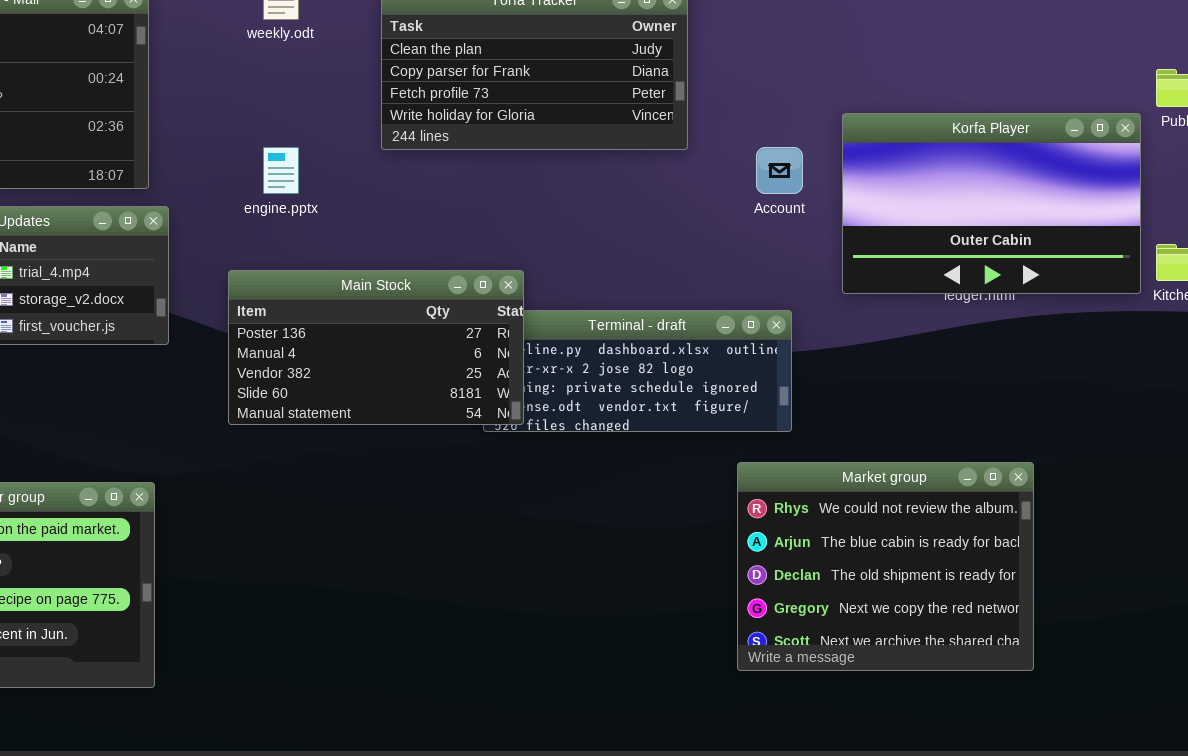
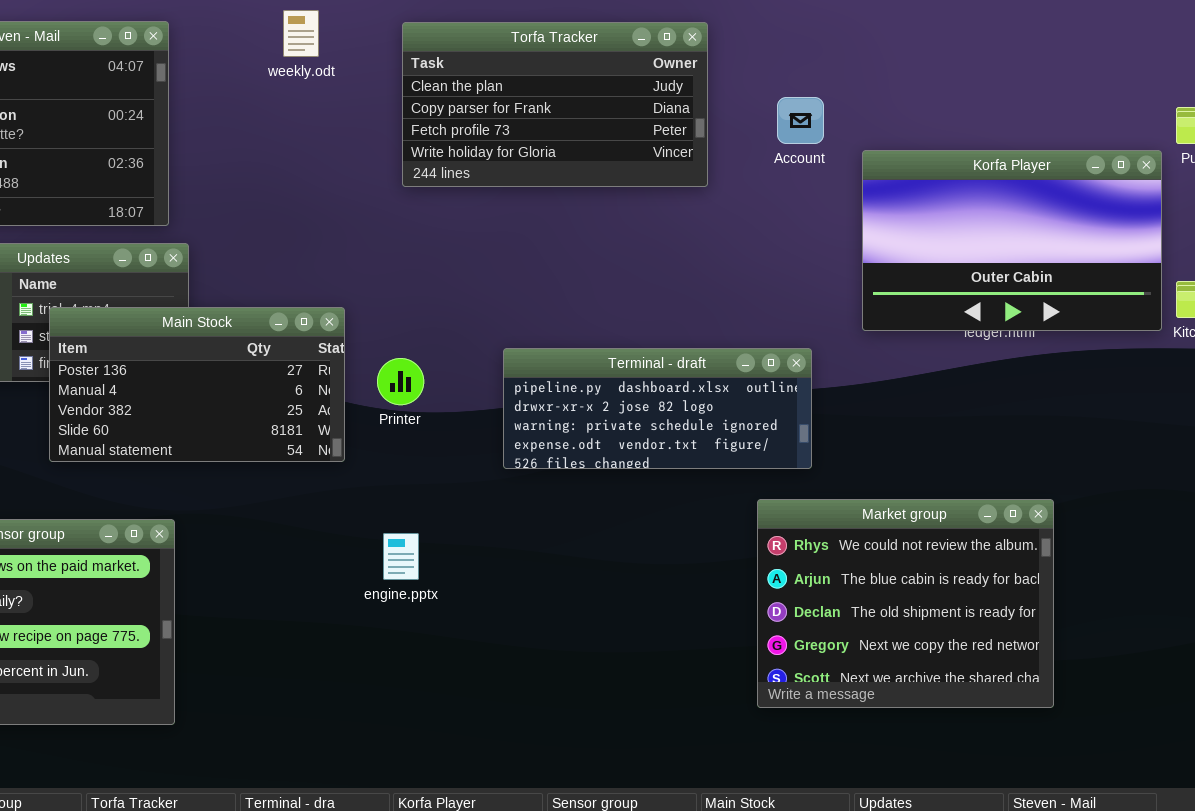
engine.pptx: [263,147,299,194] -> [383,533,419,580], moved
Account: [756,147,803,194] -> [777,97,824,144], moved
Main Stock: [228,270,524,425] -> [49,307,345,462], moved

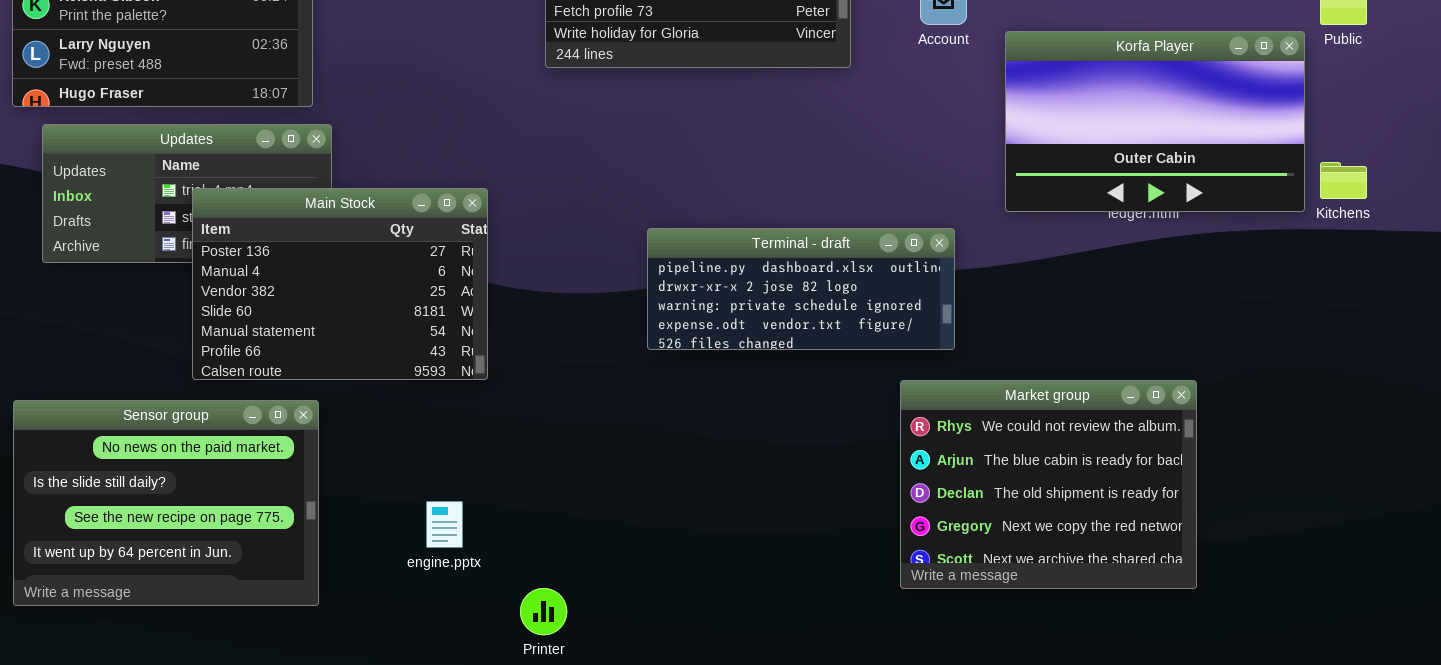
Main Stock: [49,307,345,462] -> [192,188,488,380], resized
Printer: [377,358,424,405] -> [520,588,567,635], moved
engine.pptx: [383,533,419,580] -> [426,501,463,548], moved

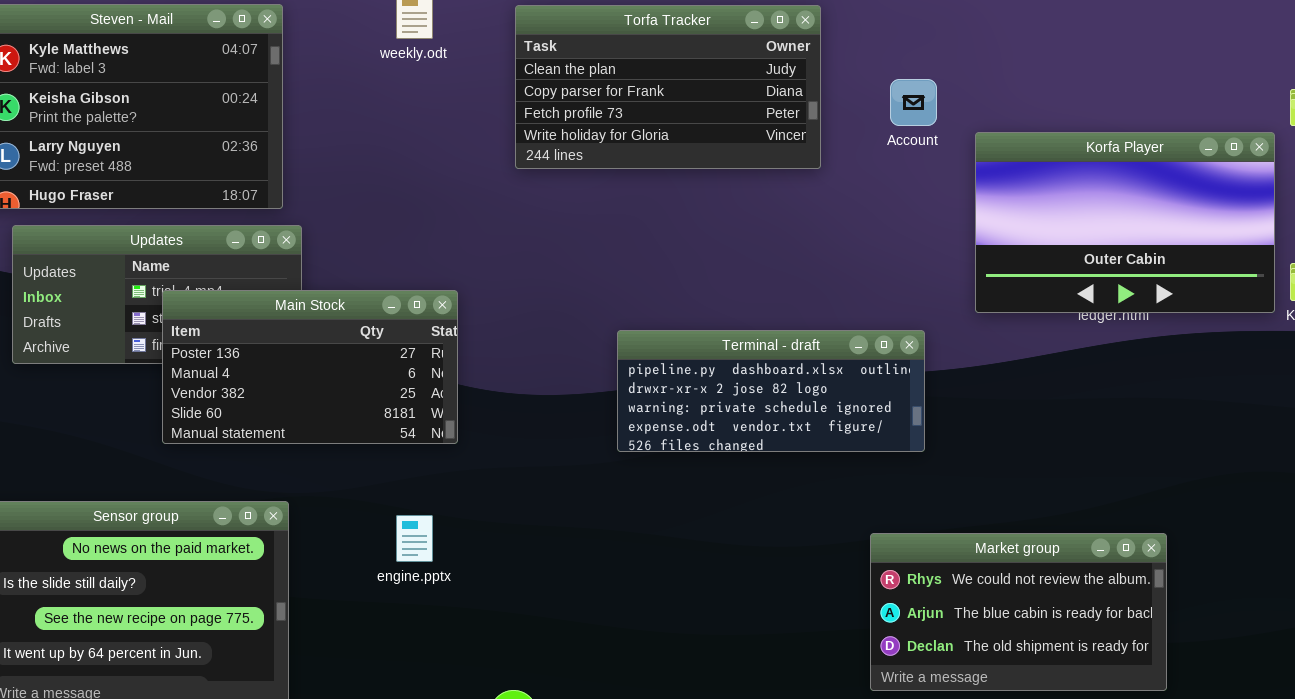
Main Stock: [192,188,488,380] -> [162,290,458,444], resized
Market group: [900,380,1197,589] -> [870,533,1167,691], resized
engine.pptx: [426,501,463,548] -> [396,515,433,562], moved

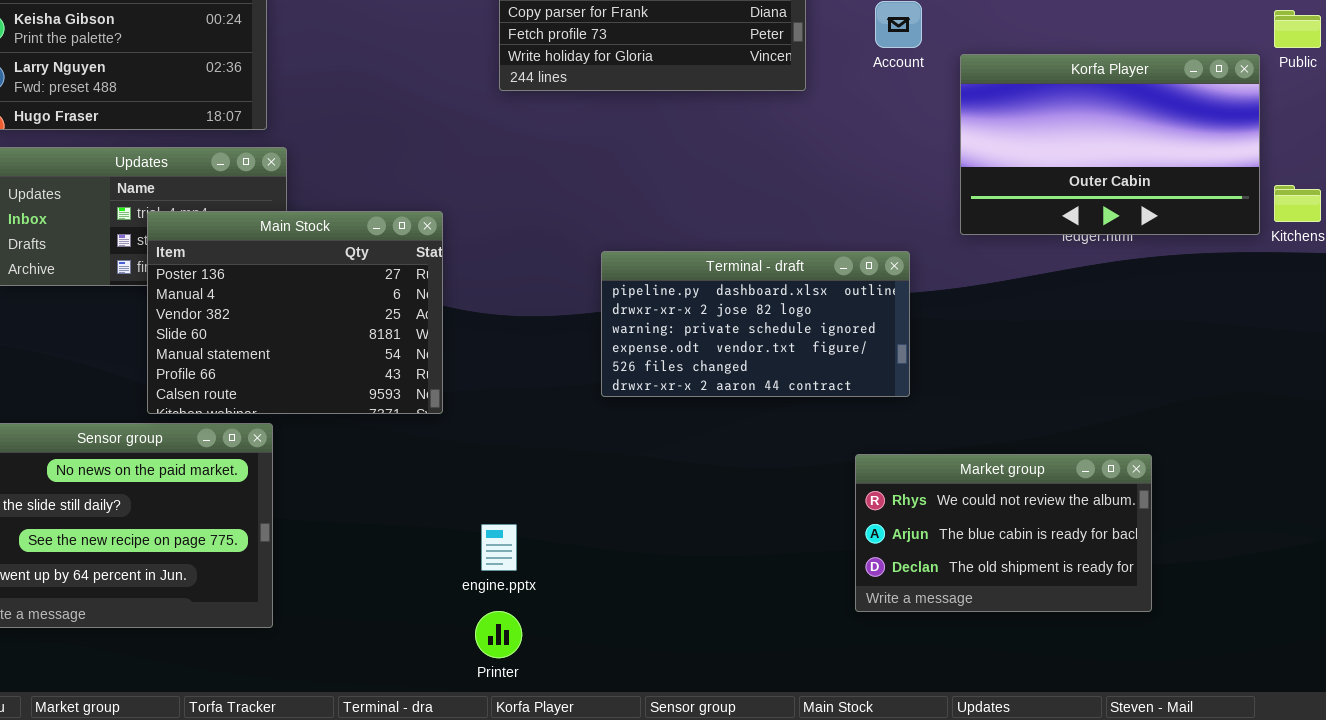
Main Stock: [162,290,458,444] -> [147,211,443,414], resized
Terminal - draft: [617,330,925,452] -> [601,251,910,397], resized
engine.pptx: [396,515,433,562] -> [481,524,517,571], moved

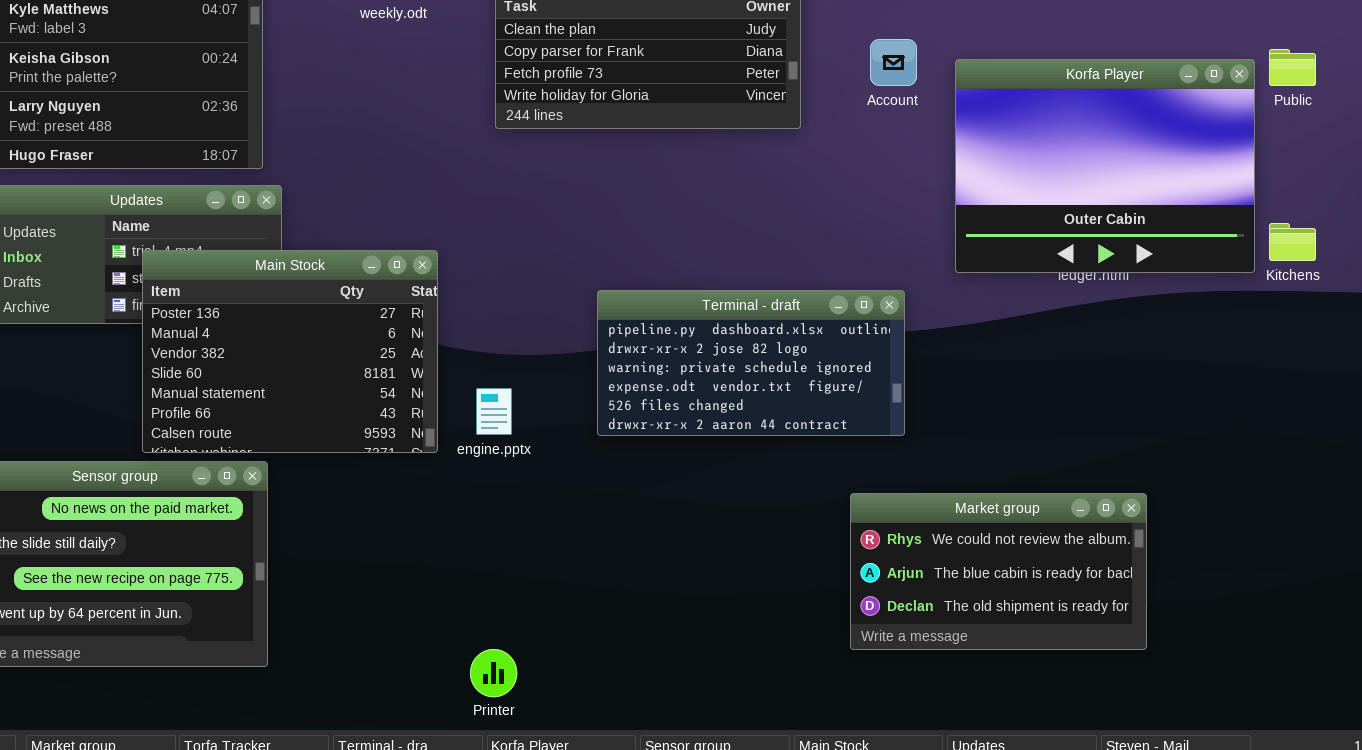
Korfa Player: [960,54,1260,235] -> [955,59,1255,273], resized
engine.pptx: [481,524,517,571] -> [476,388,512,435], moved

